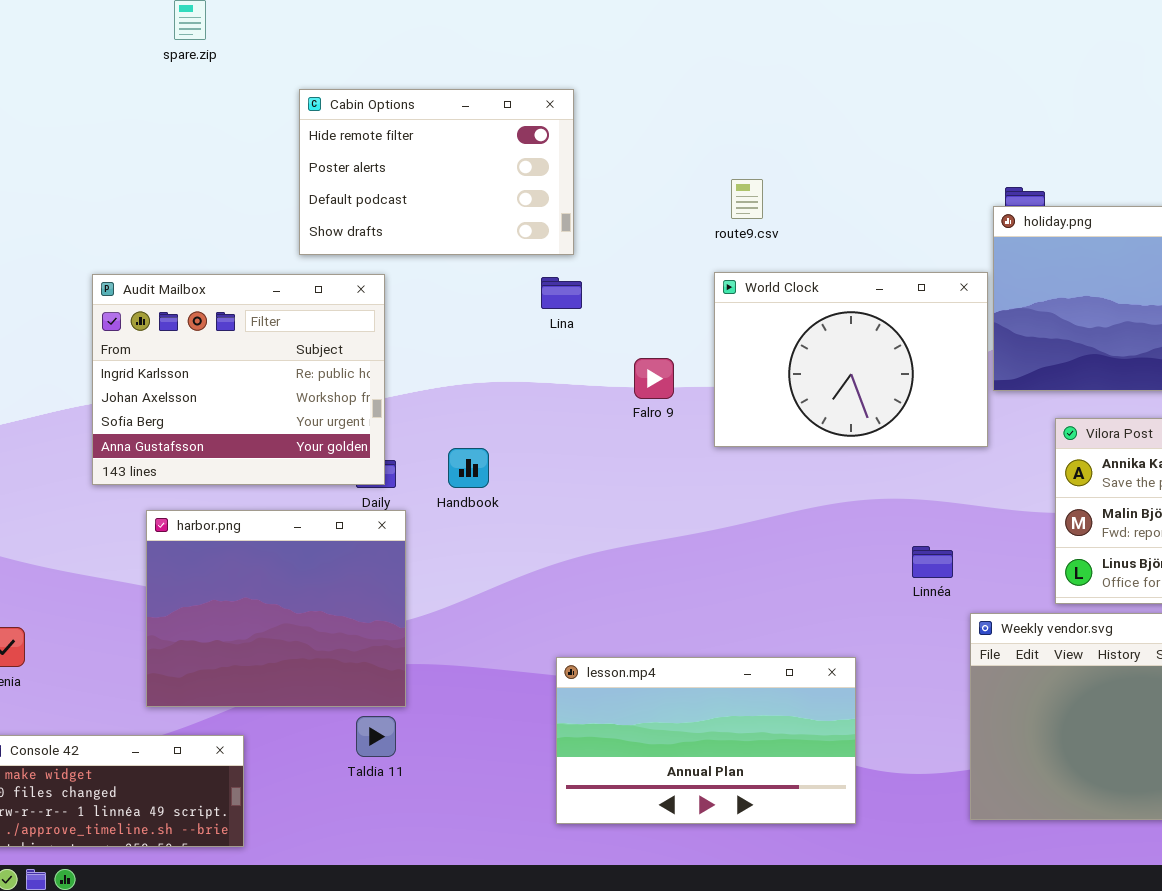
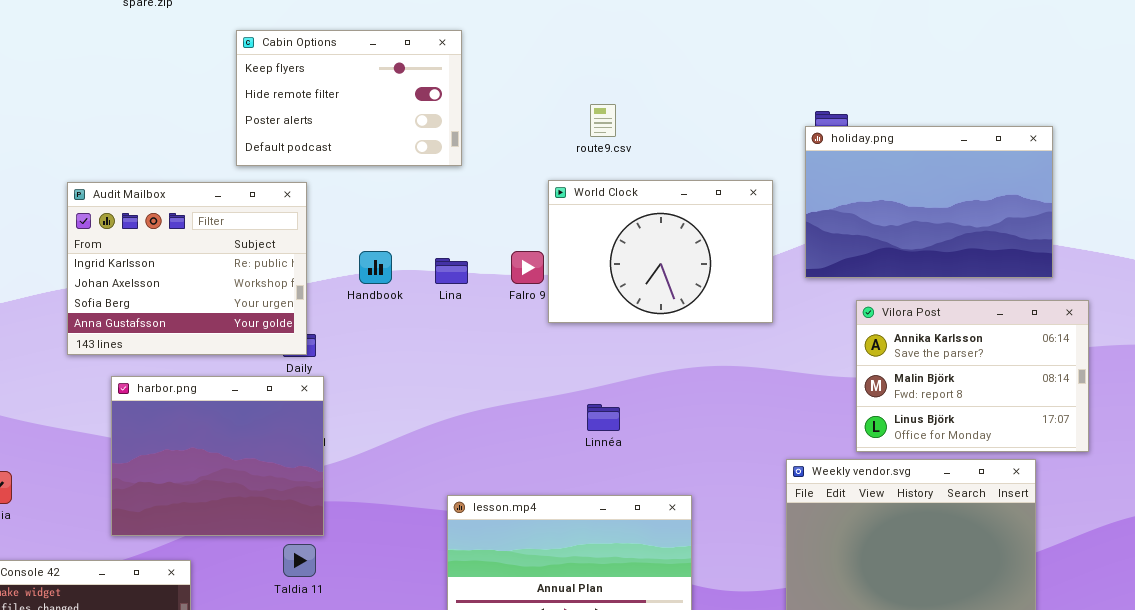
Cabin Options: [299,89,574,255] -> [236,30,462,166], scrolled up 1 row
World Clock: [714,272,988,447] -> [548,180,773,323], moved
Lina: [541,277,582,309] -> [435,258,468,284], moved
Handbook: [448,448,489,488] -> [359,251,392,284], moved
Linnéa: [912,546,953,578] -> [587,404,620,431], moved

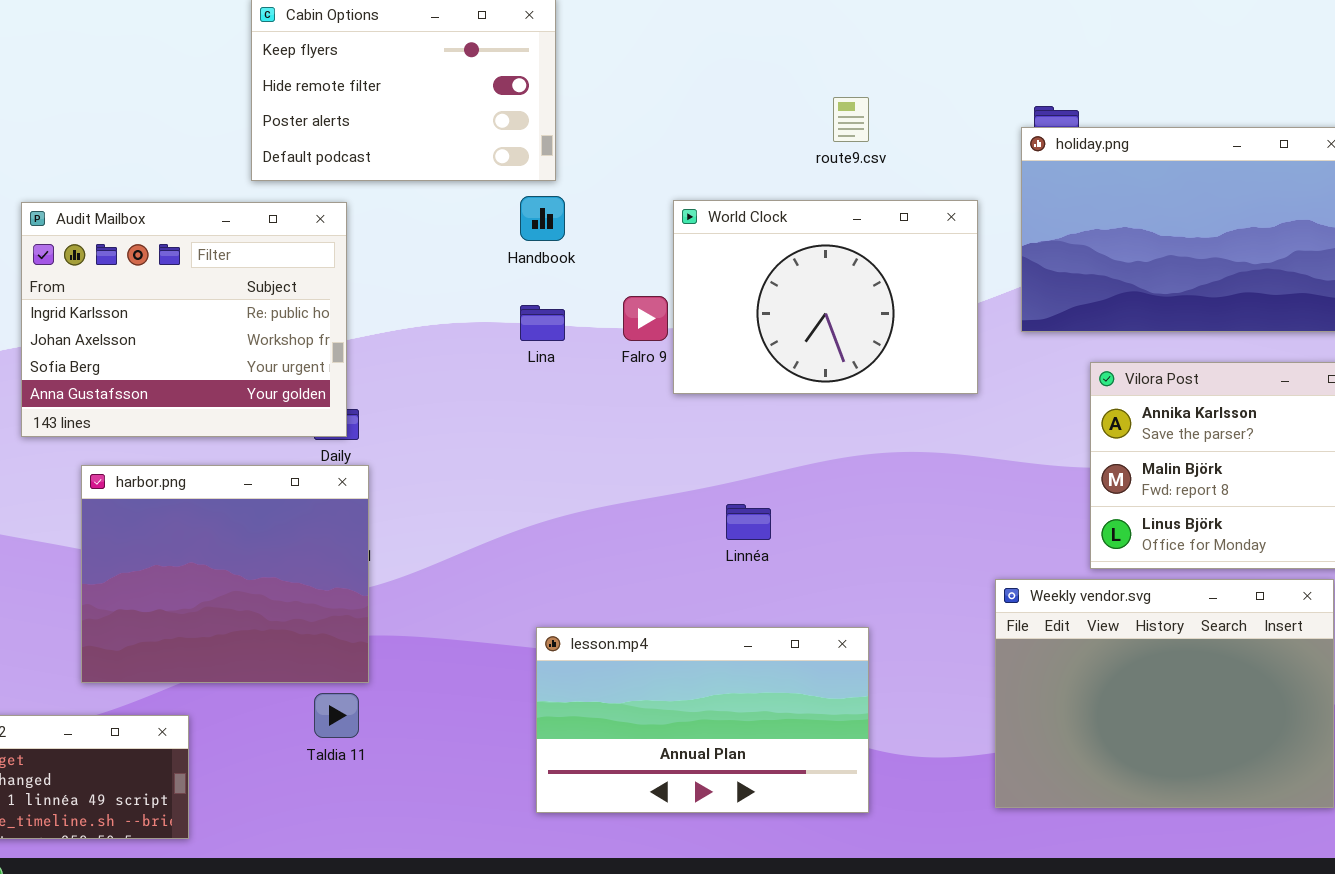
route9.csv: [590,104,616,137] -> [833,97,869,142], moved
Handbook: [359,251,392,284] -> [520,196,565,241], moved

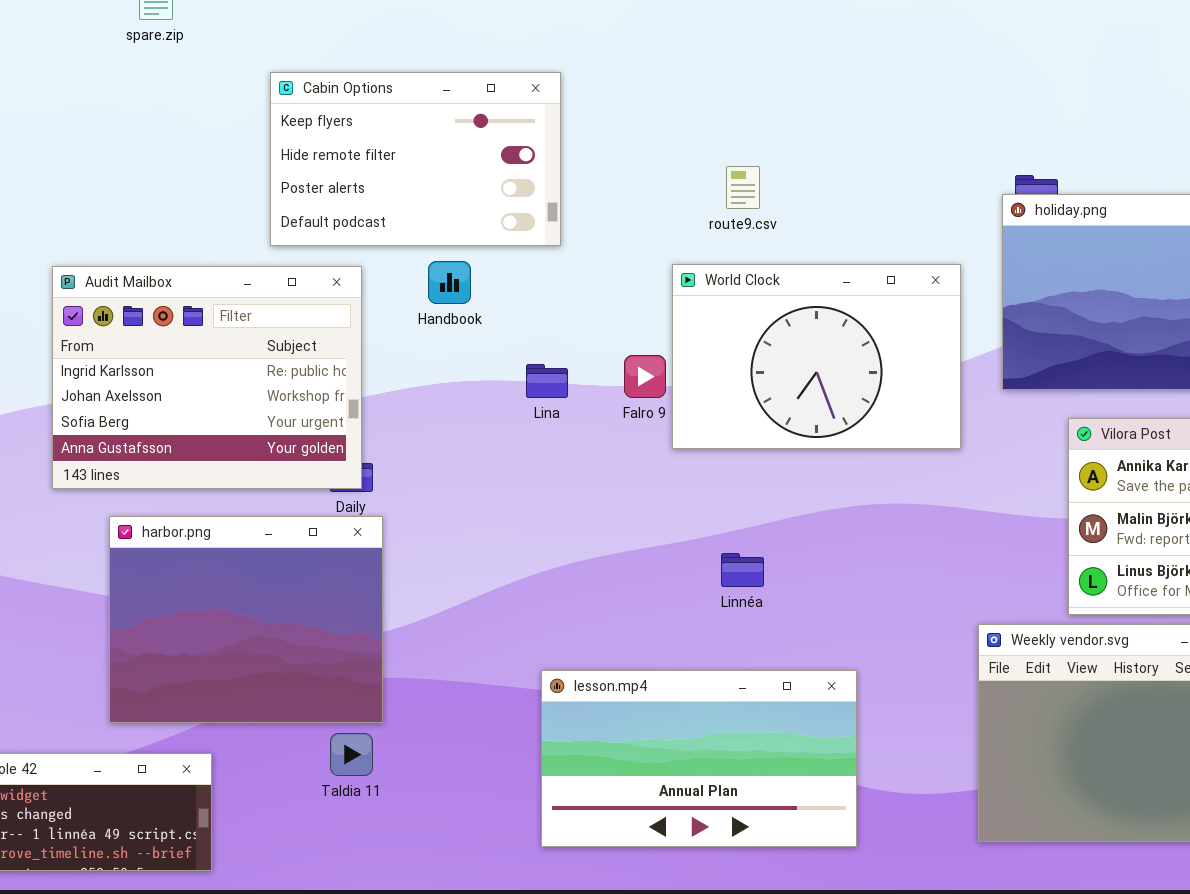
route9.csv: [833,97,869,142] -> [726,166,760,209], moved
Handbook: [520,196,565,241] -> [428,261,471,304], moved

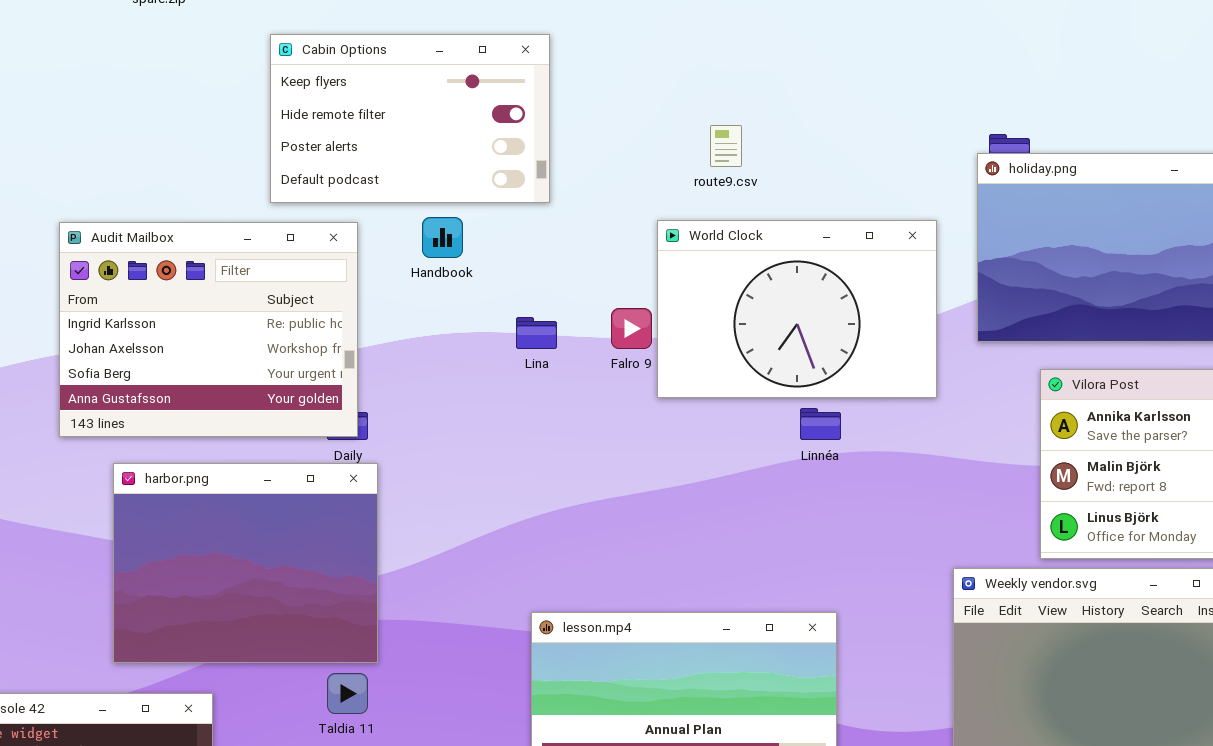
Linnéa: [721,553,764,587] -> [800,408,841,440], moved

